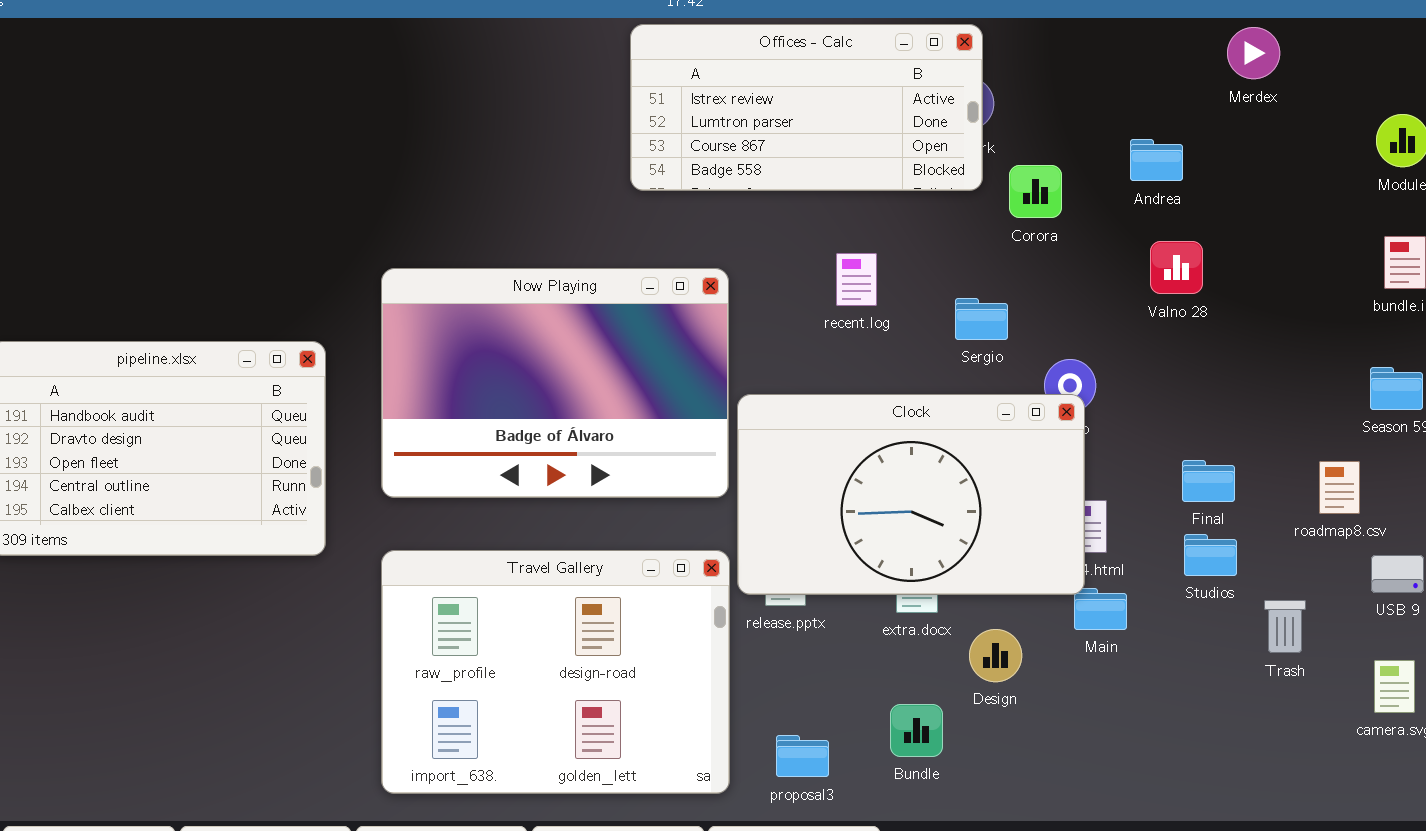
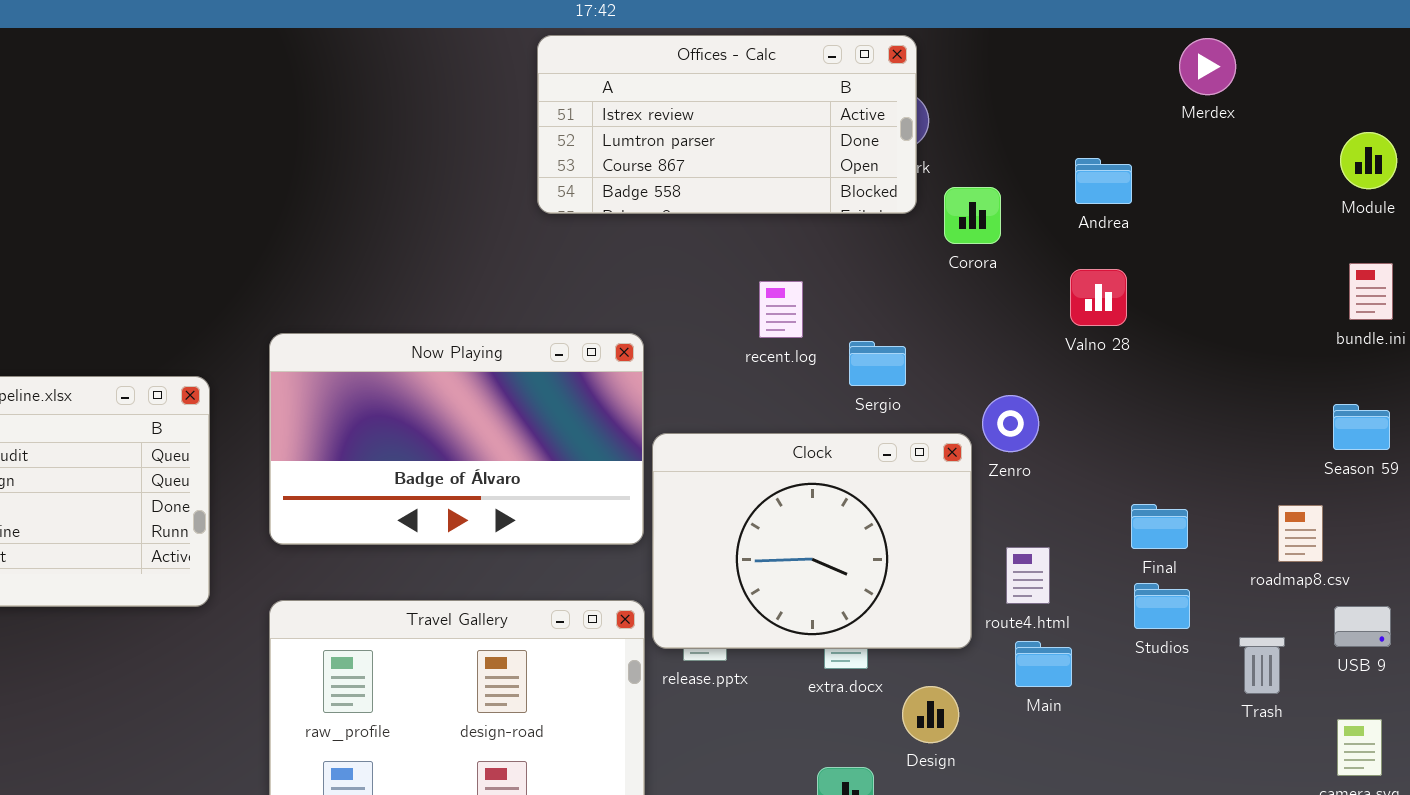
Valno 28: [1150,241,1203,294] -> [1070,269,1127,326], moved
Now Playing: [381,268,729,498] -> [269,333,644,545], resized
Sergio: [955,298,1008,340] -> [849,341,906,386], moved
Clock: [737,394,1085,595] -> [652,433,972,649], resized
Trash: [1264,600,1306,653] -> [1239,637,1285,694], moved

